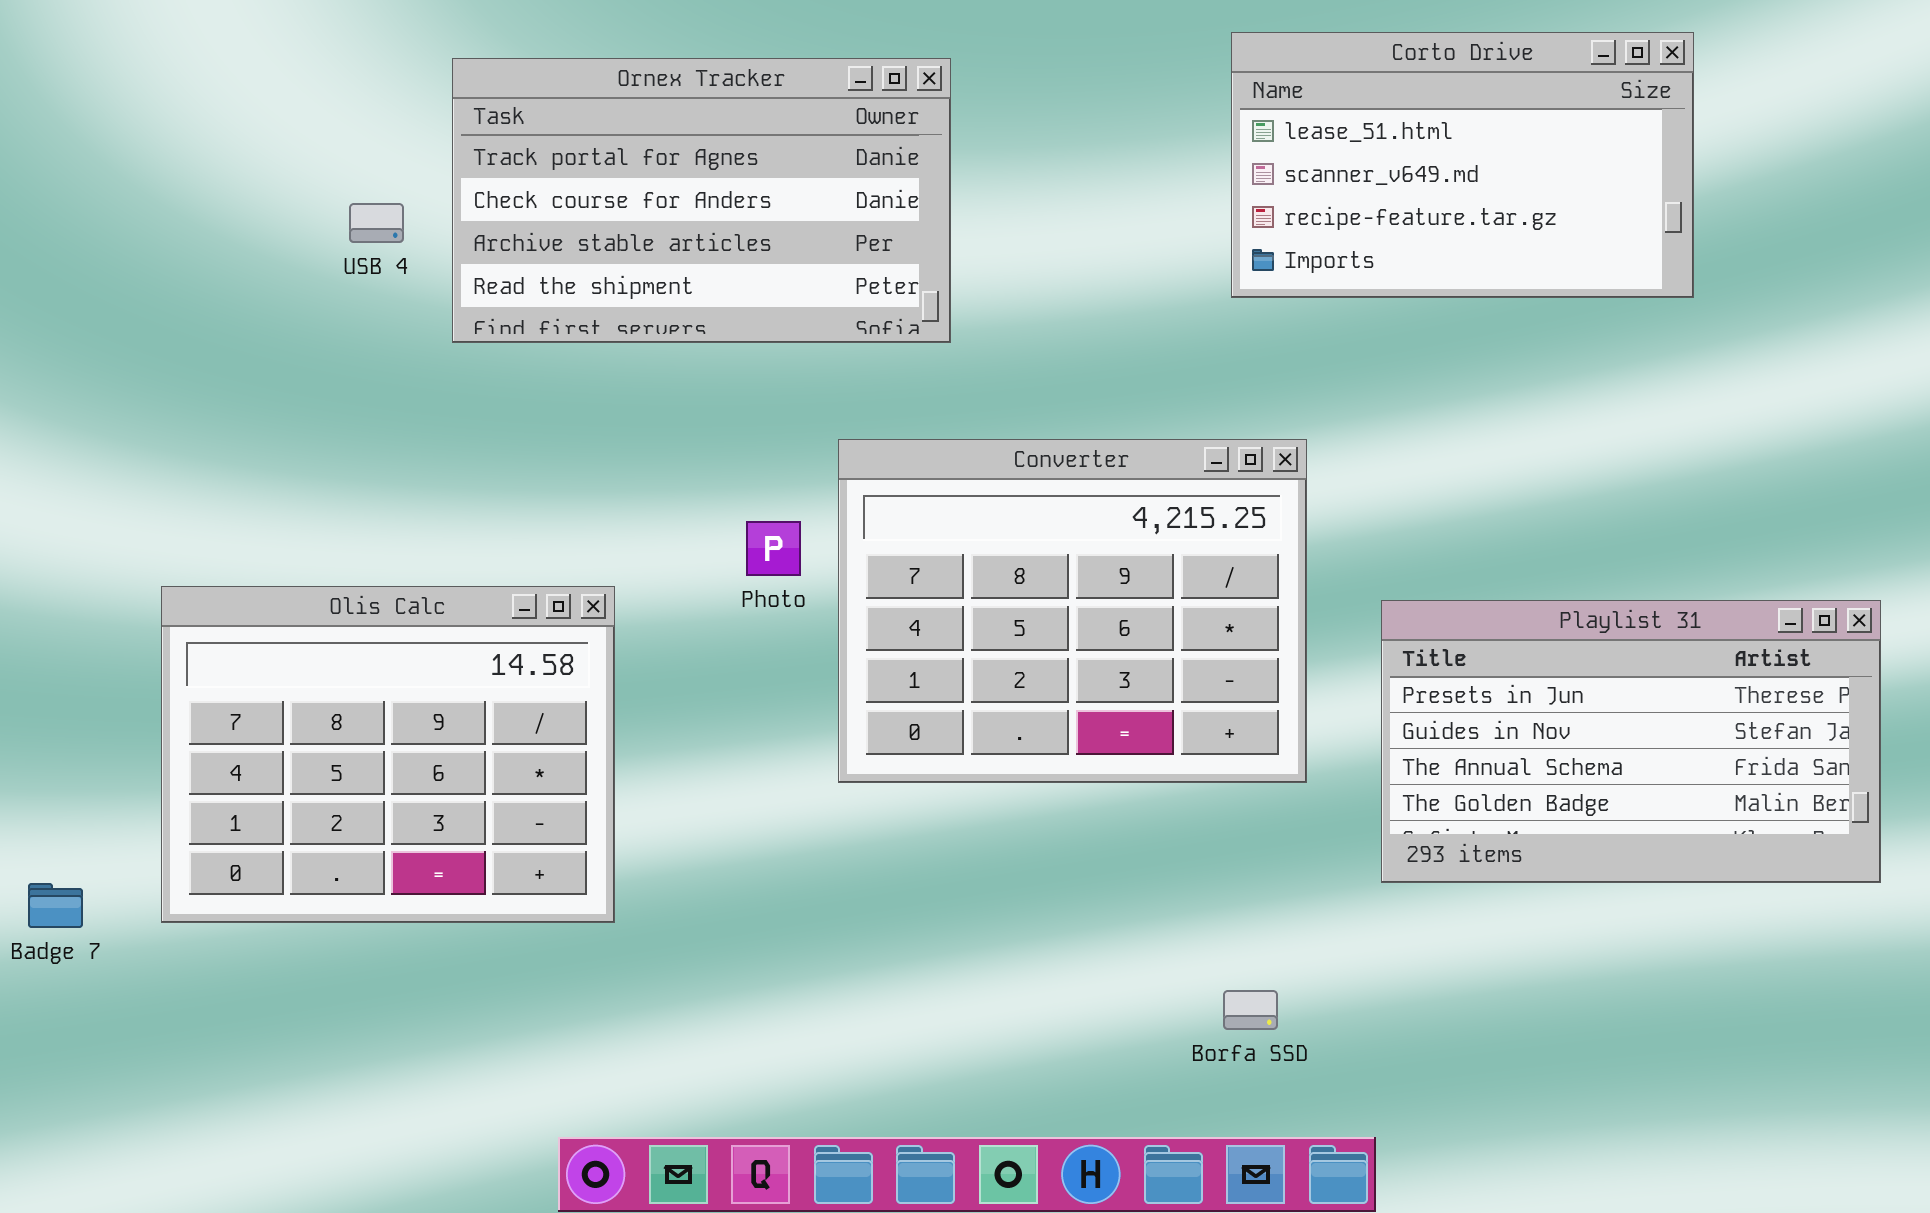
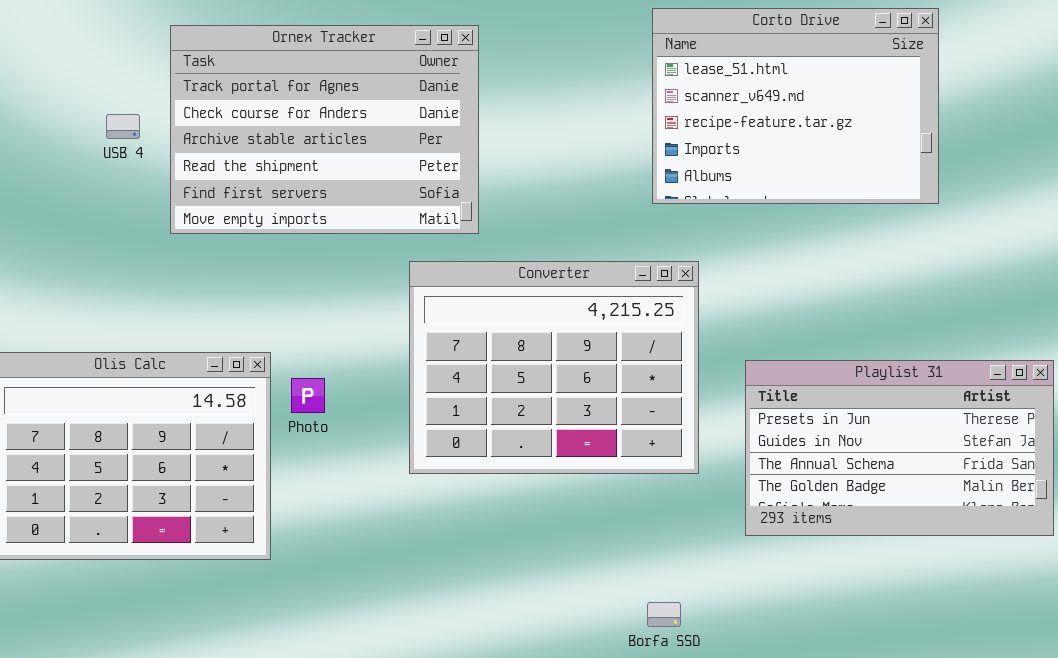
Corto Drive: [1231,32,1694,298] -> [652,8,939,204], resized
Ornex Tracker: [452,58,951,343] -> [170,25,479,234], resized
Photo: [746,521,801,576] -> [291,378,325,413], moved

